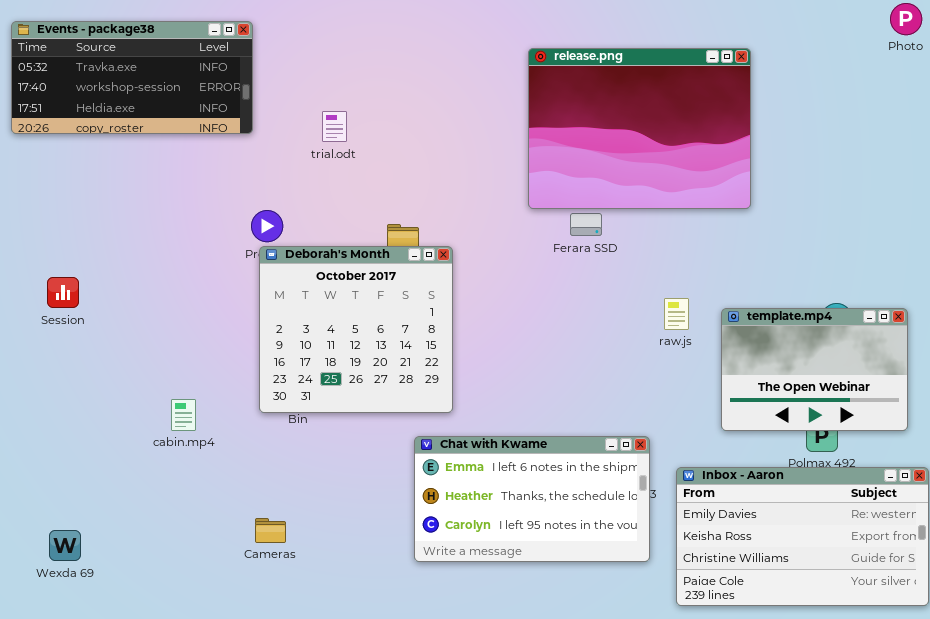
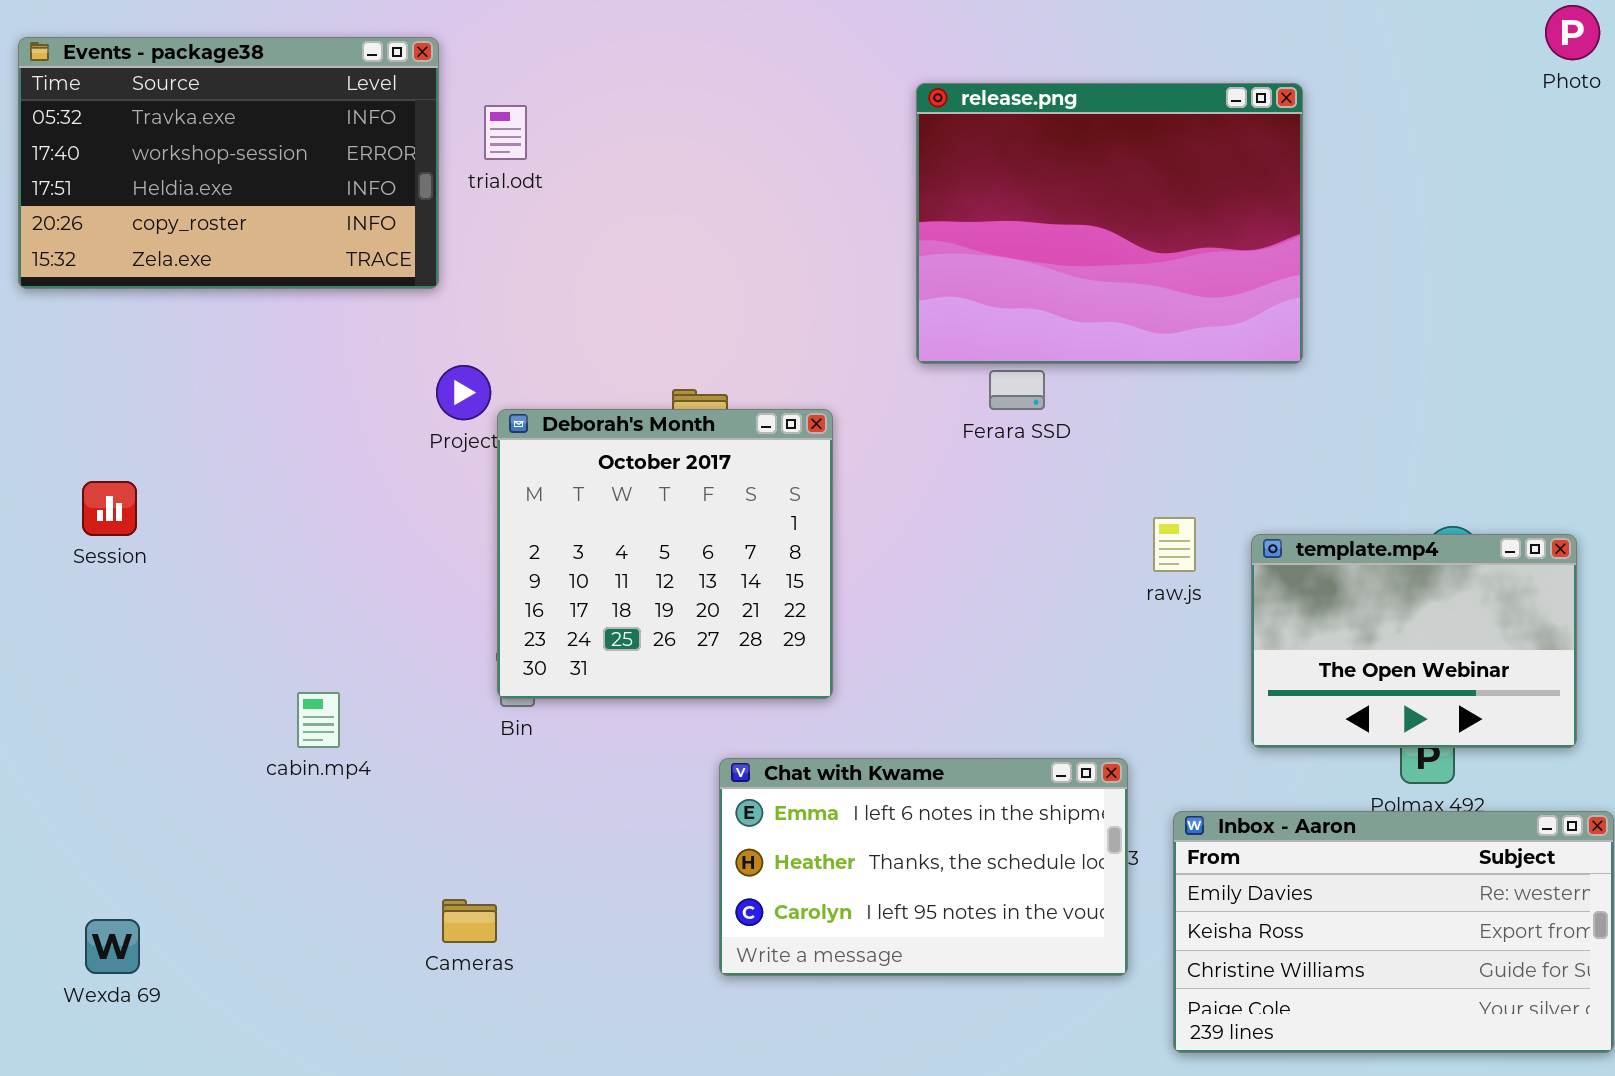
Events - package38: [11,21,253,134] -> [18,37,439,289], resized
trial.odt: [322,111,347,142] -> [484,105,527,160], moved
Deborah's Month: [259,246,453,413] -> [497,409,833,699], moved

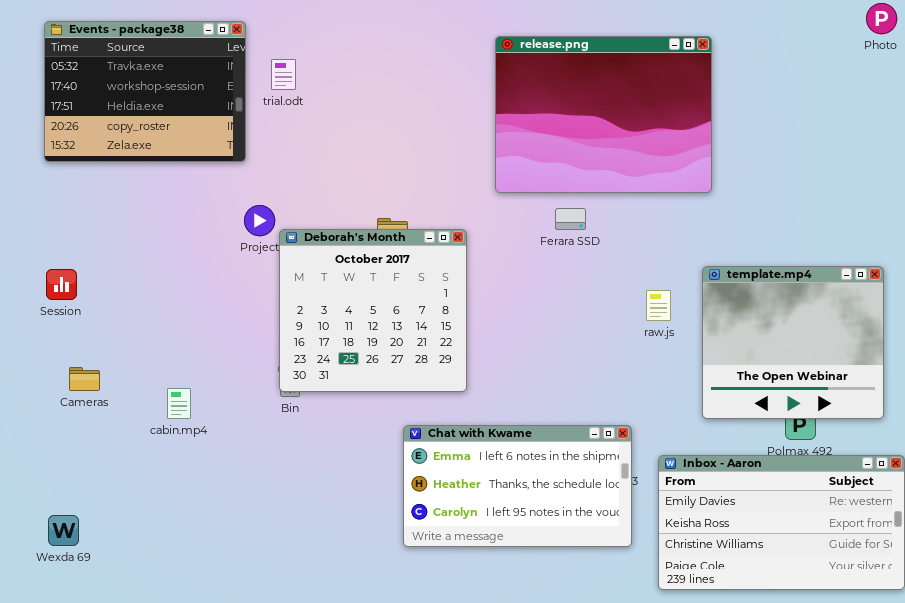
Events - package38: [18,37,439,289] -> [44,21,246,162], resized
release.png: [916,83,1303,364] -> [495,36,712,193], moved
template.mp4: [1251,534,1577,748] -> [702,266,884,419], resized
Cameras: [442,899,497,943] -> [69,367,100,391], moved

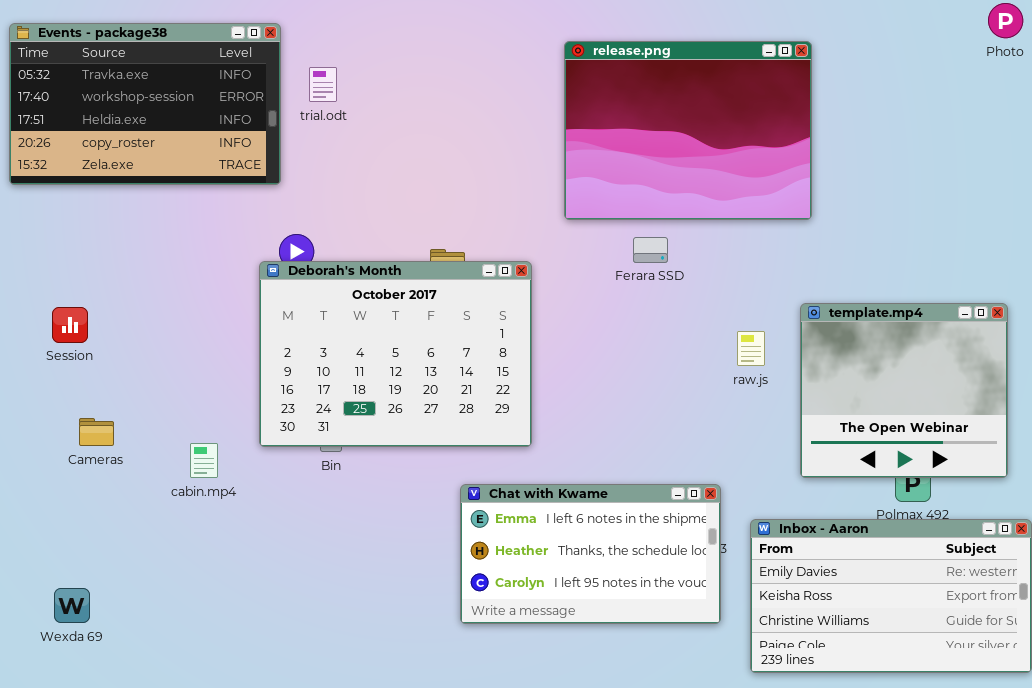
Events - package38: [44,21,246,162] -> [9,23,281,185], resized
Deborah's Month: [279,229,467,392] -> [259,261,532,447], resized

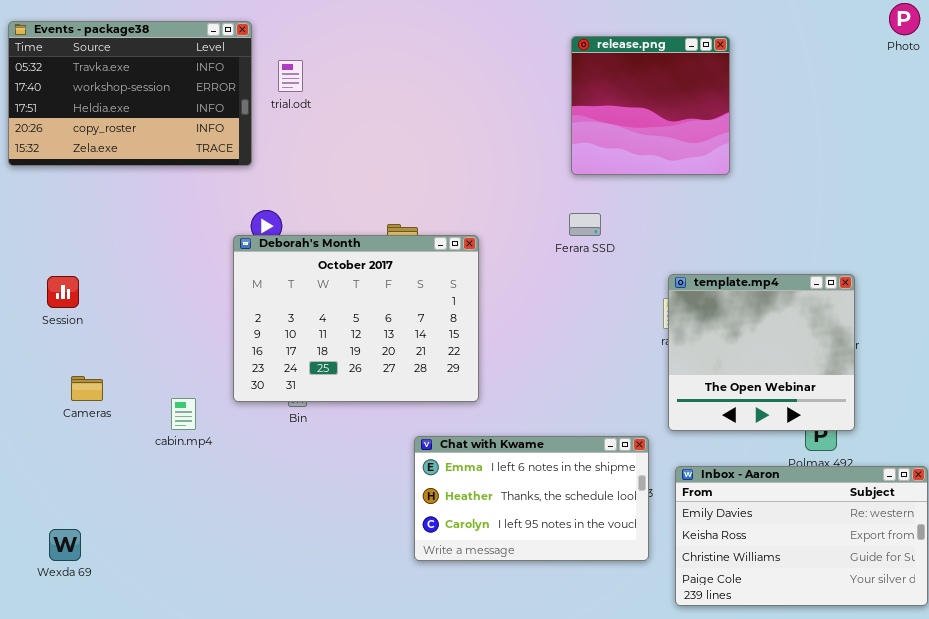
release.png: [564,41,812,220] -> [571,36,730,175], resized
template.mp4: [800,303,1008,478] -> [668,274,855,431], moved

